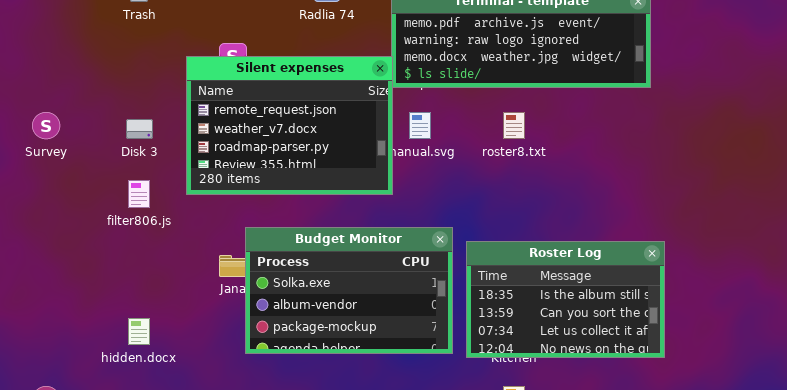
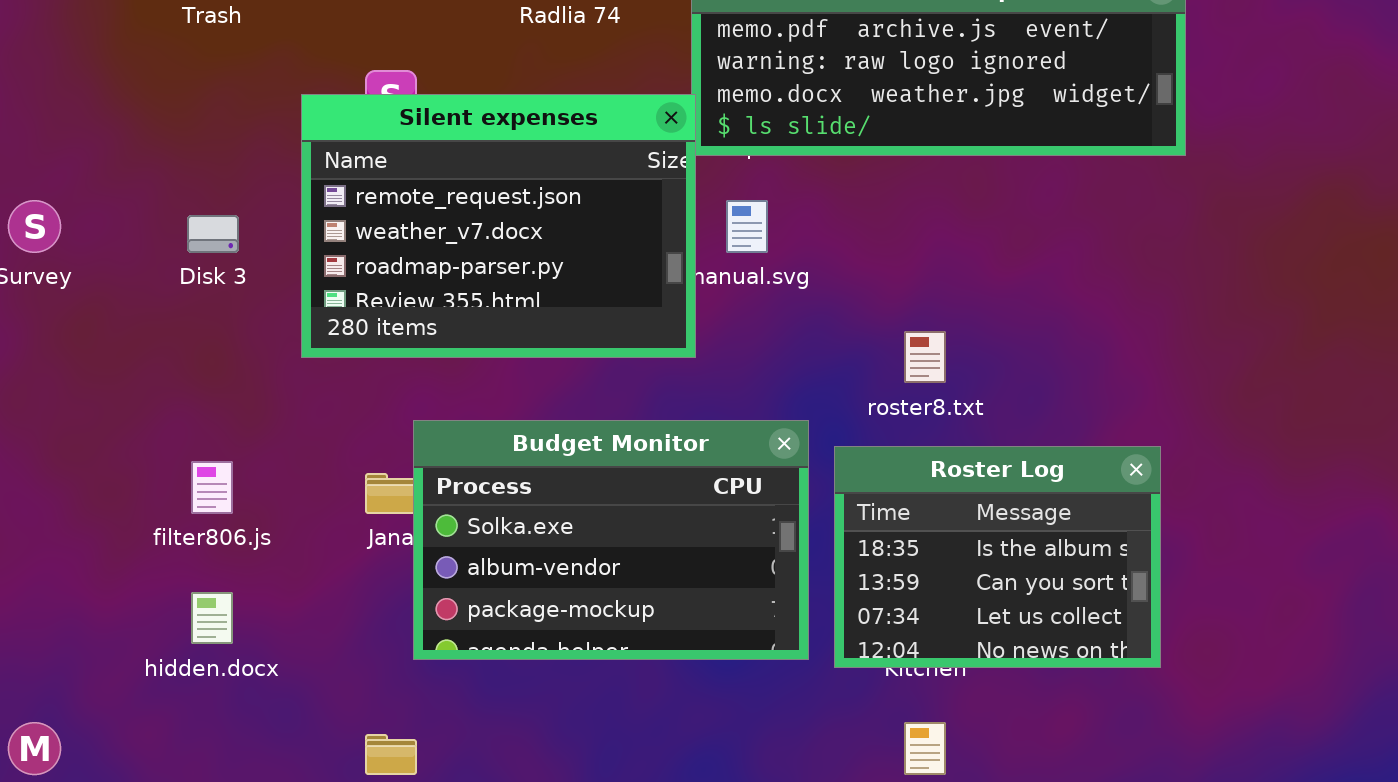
roster8.txt: [503,112,525,139] -> [904,331,946,383], moved
filter806.js: [128,180,150,208] -> [191,461,233,514], moved
Roster Log: [466,241,665,358] -> [834,446,1161,668], resized

